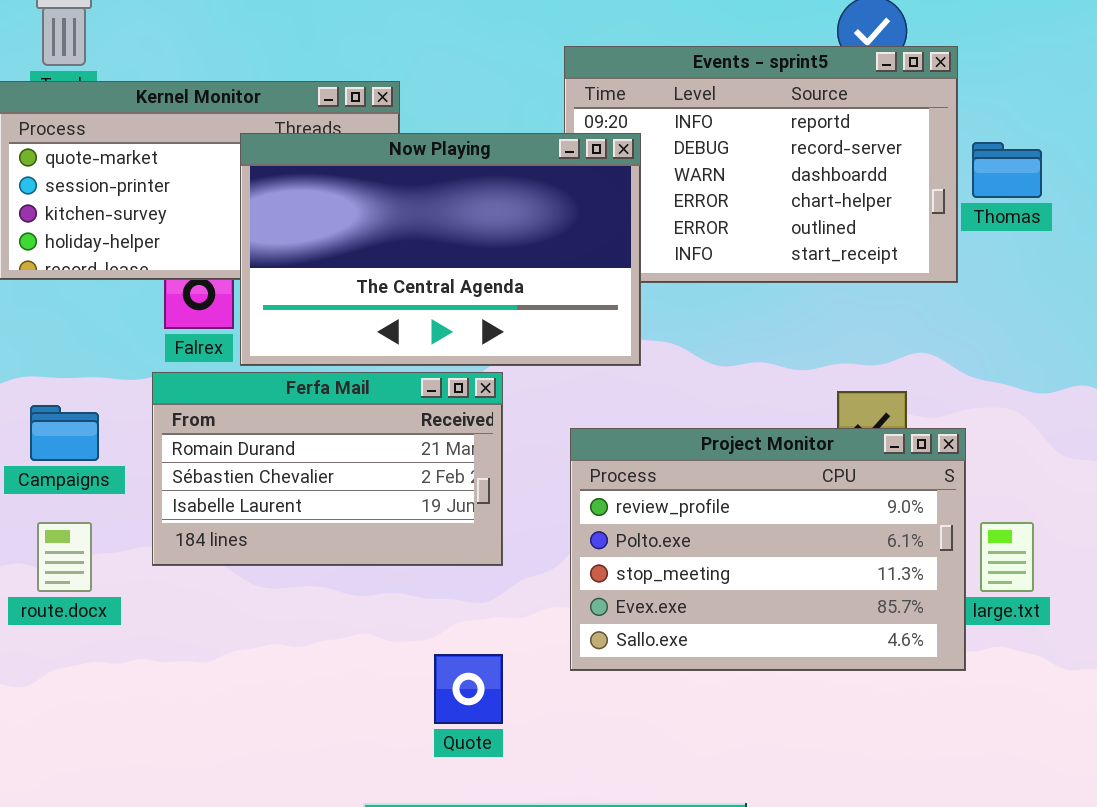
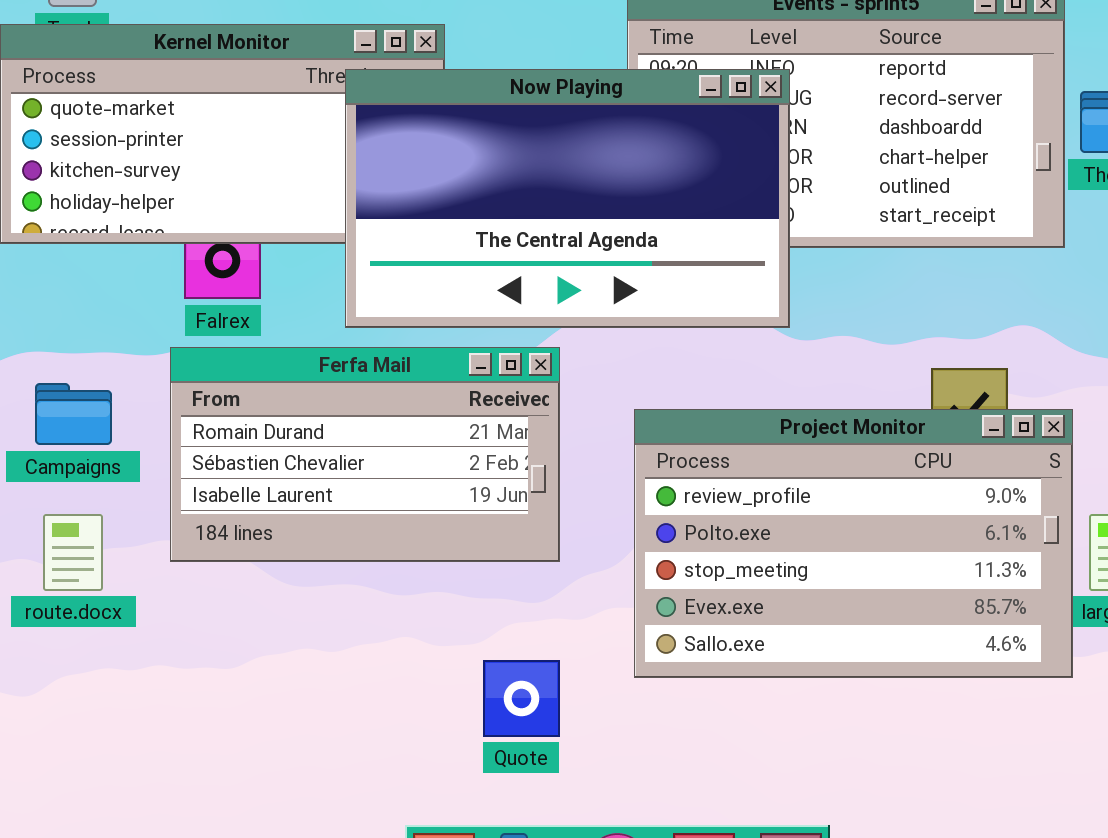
Now Playing: [240,133,641,366] -> [345,69,790,328], moved

